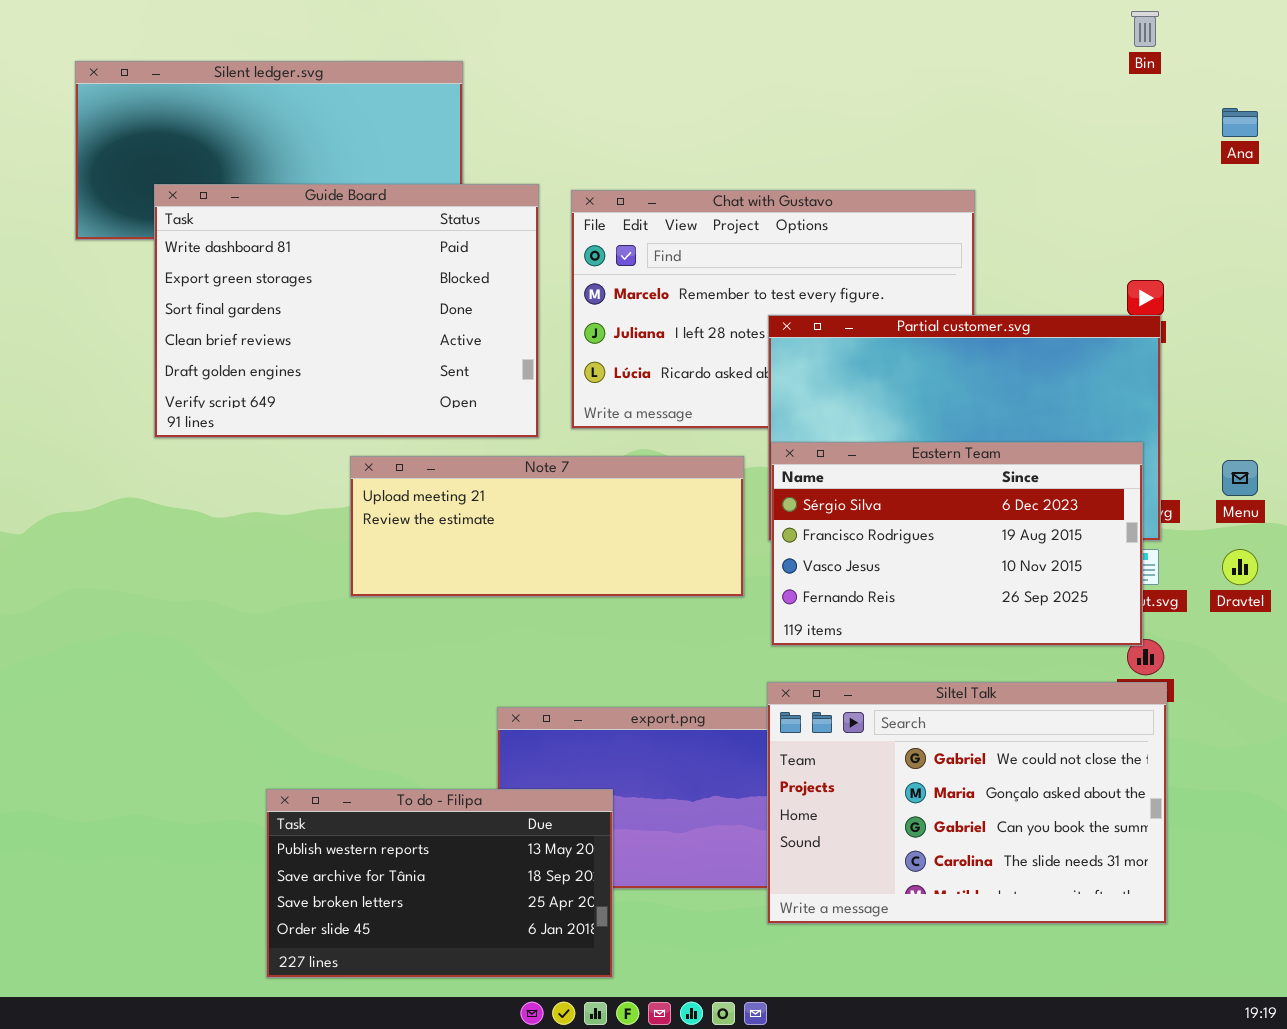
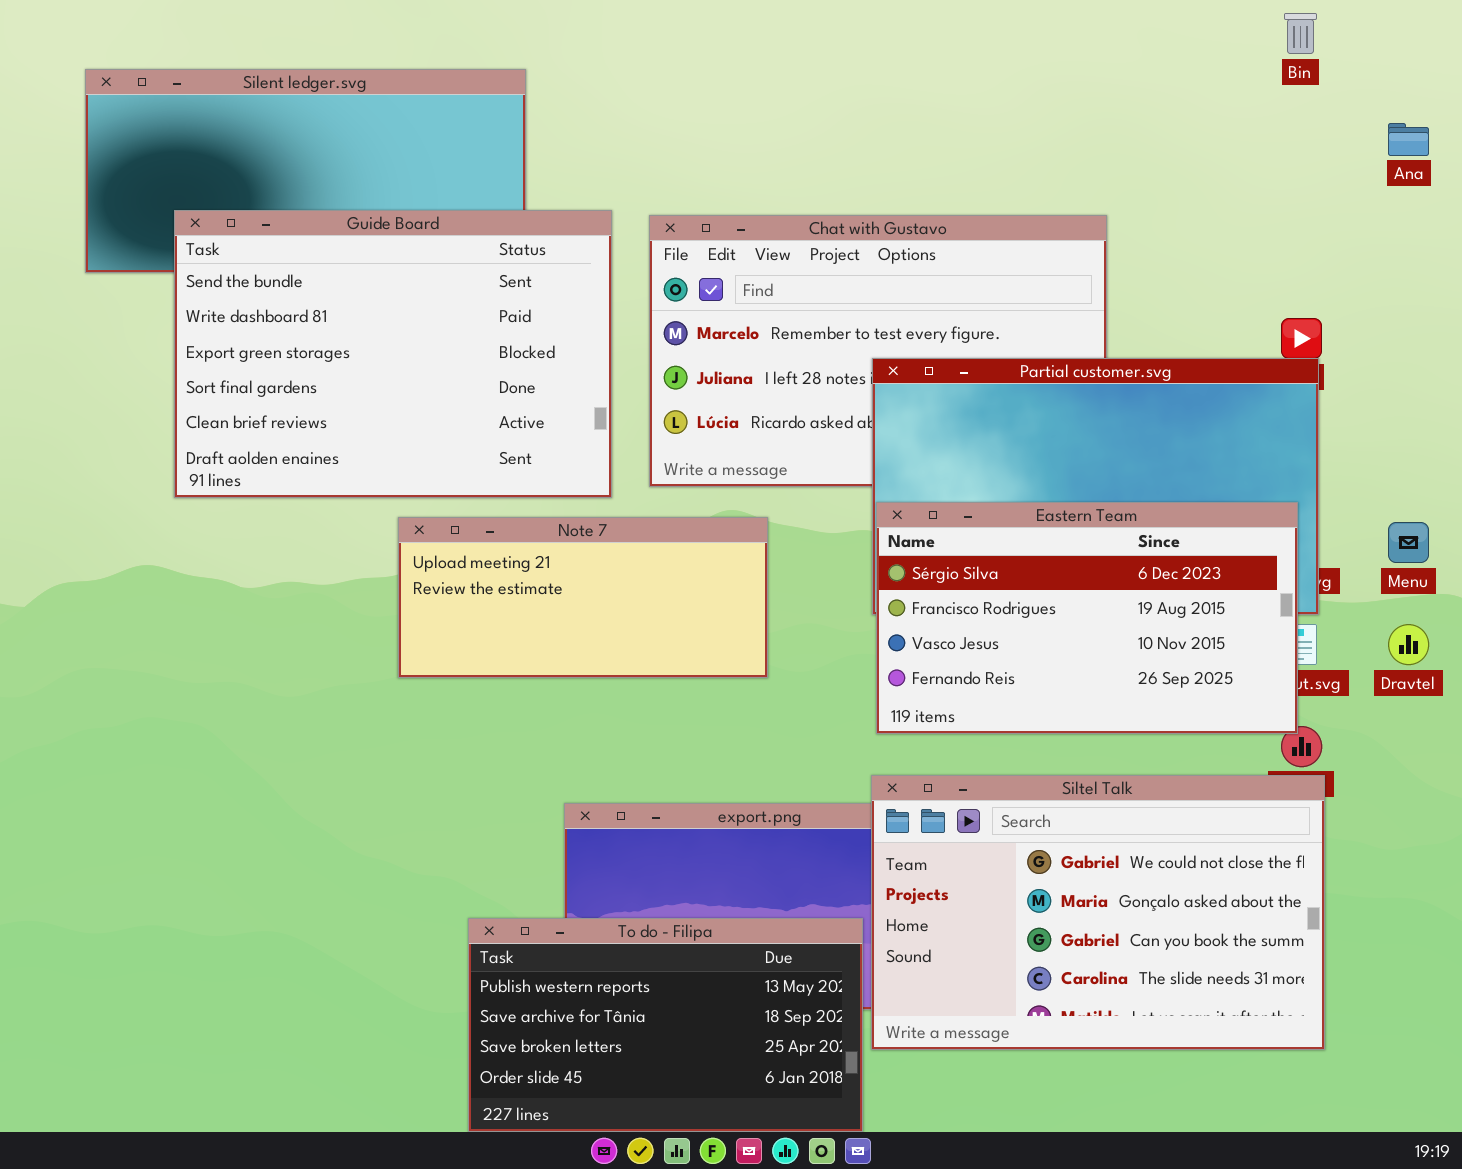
Guide Board: [154,184,539,438] -> [174,210,612,498], scrolled up 1 row
Note 7: [350,456,744,597] -> [398,517,768,678], resized
To do - Filipa: [266,789,613,978] -> [468,918,863,1132], moved

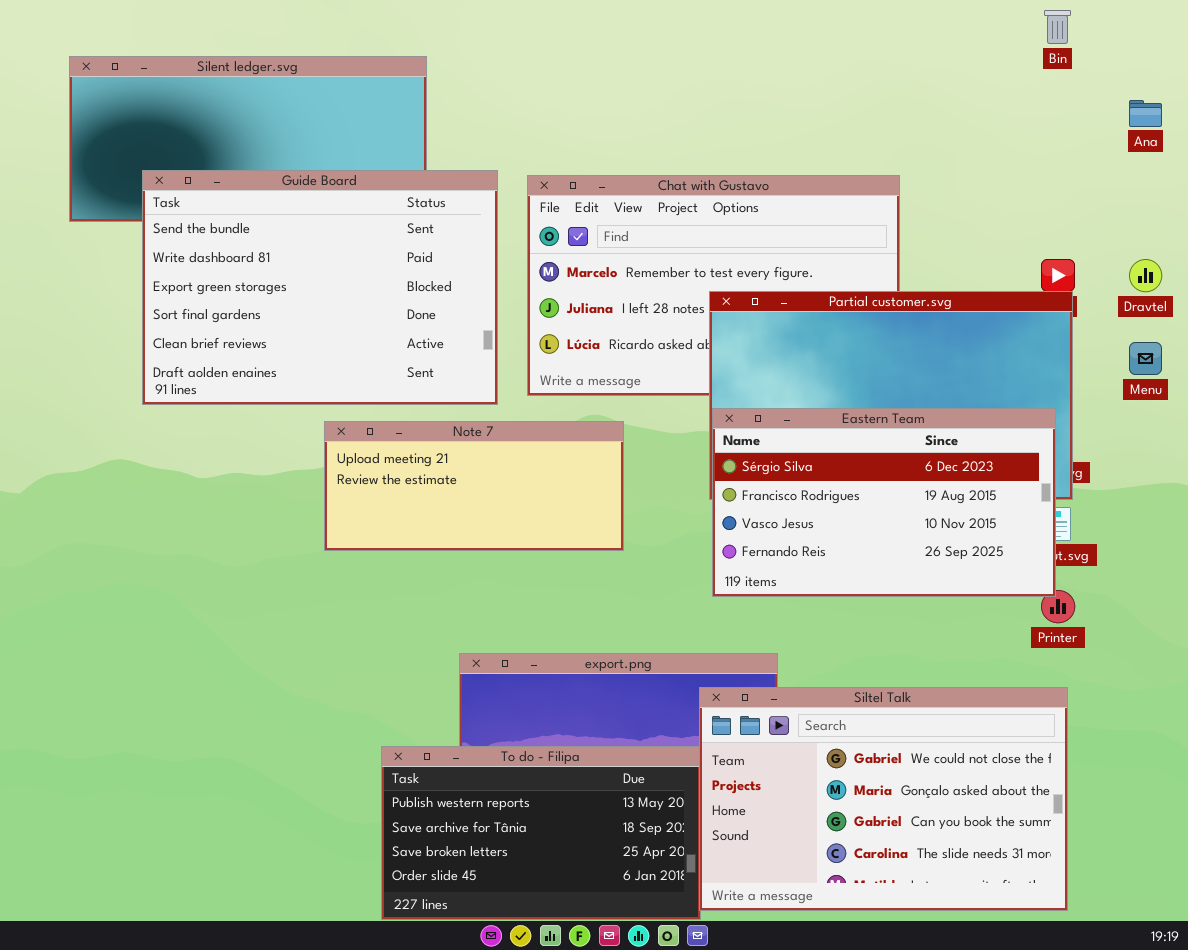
Menu: [1388,522,1429,563] -> [1129,342,1162,375], moved
Dravtel: [1388,624,1429,665] -> [1129,259,1162,292], moved
Siltel Talk: [871,775,1325,1050] -> [699,687,1068,911], moved

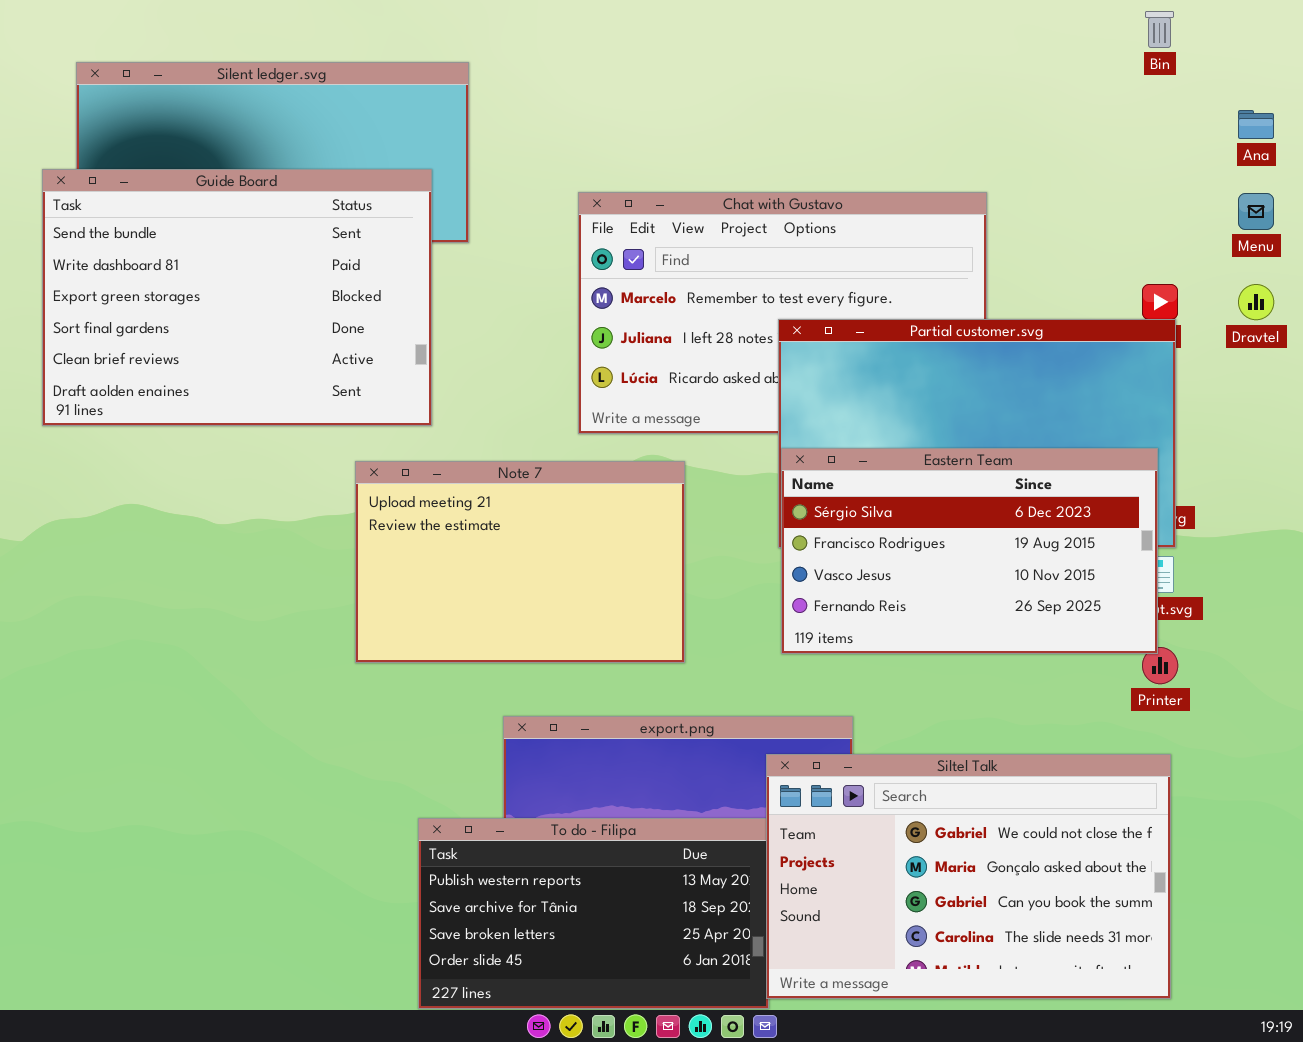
Guide Board: [142,170,498,405] -> [42,169,432,426], moved
Menu: [1129,342,1162,375] -> [1238,193,1274,230], moved
Note 7: [324,421,624,551] -> [355,461,685,663], resized

